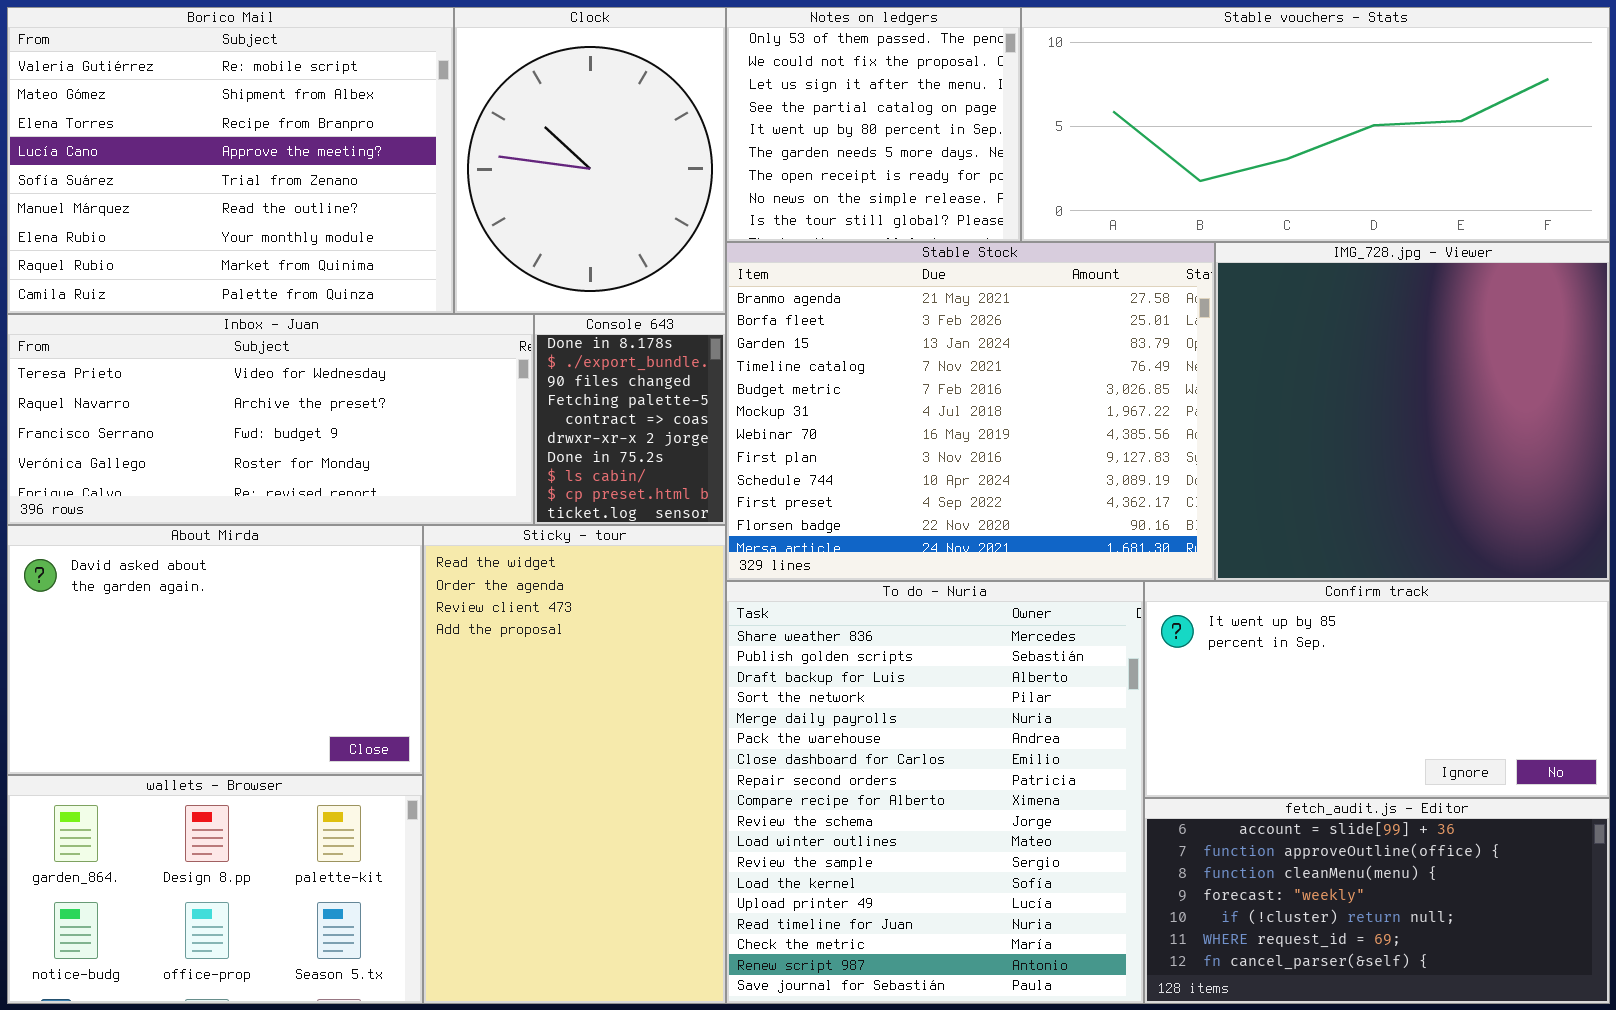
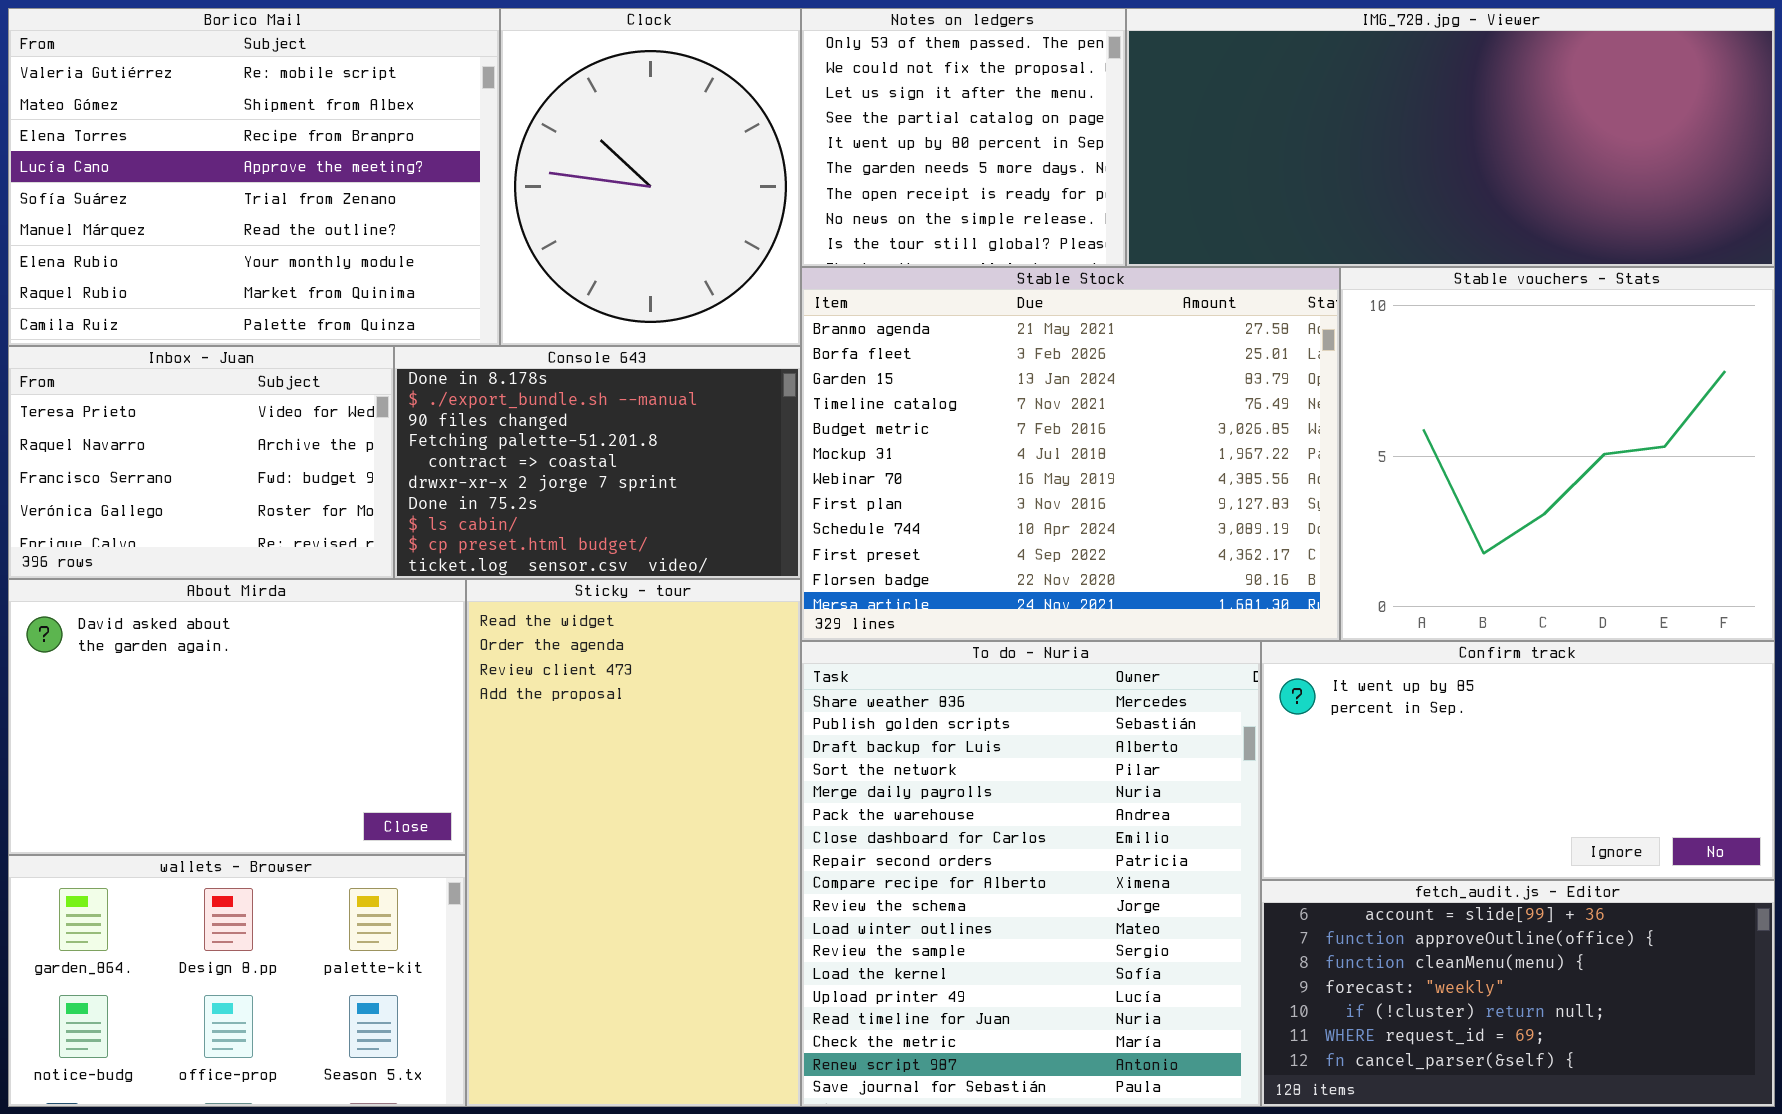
Stable vouchers - Stats: [1021,7,1610,242] -> [1340,267,1775,641], moved, resized
IMG_728.jpg - Viewer: [1215,242,1610,581] -> [1126,8,1775,267], moved, resized
Inbox - Juan: [7,314,534,525] -> [8,346,394,579], resized
Console 643: [534,314,726,525] -> [394,346,801,579], resized

